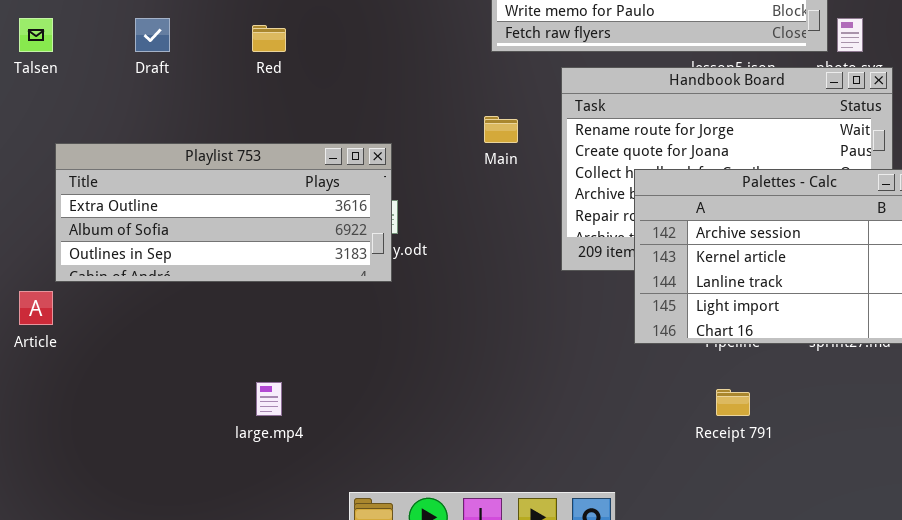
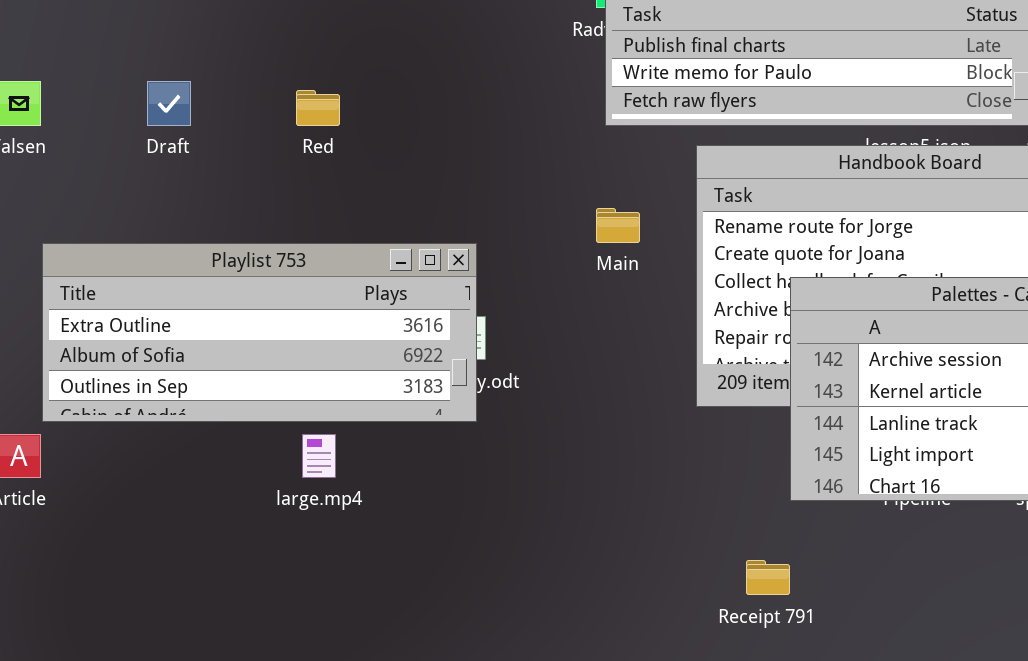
large.mp4: [256,382,282,416] -> [302,434,336,478], moved
Receipt 791: [716,389,750,416] -> [746,560,790,595], moved

